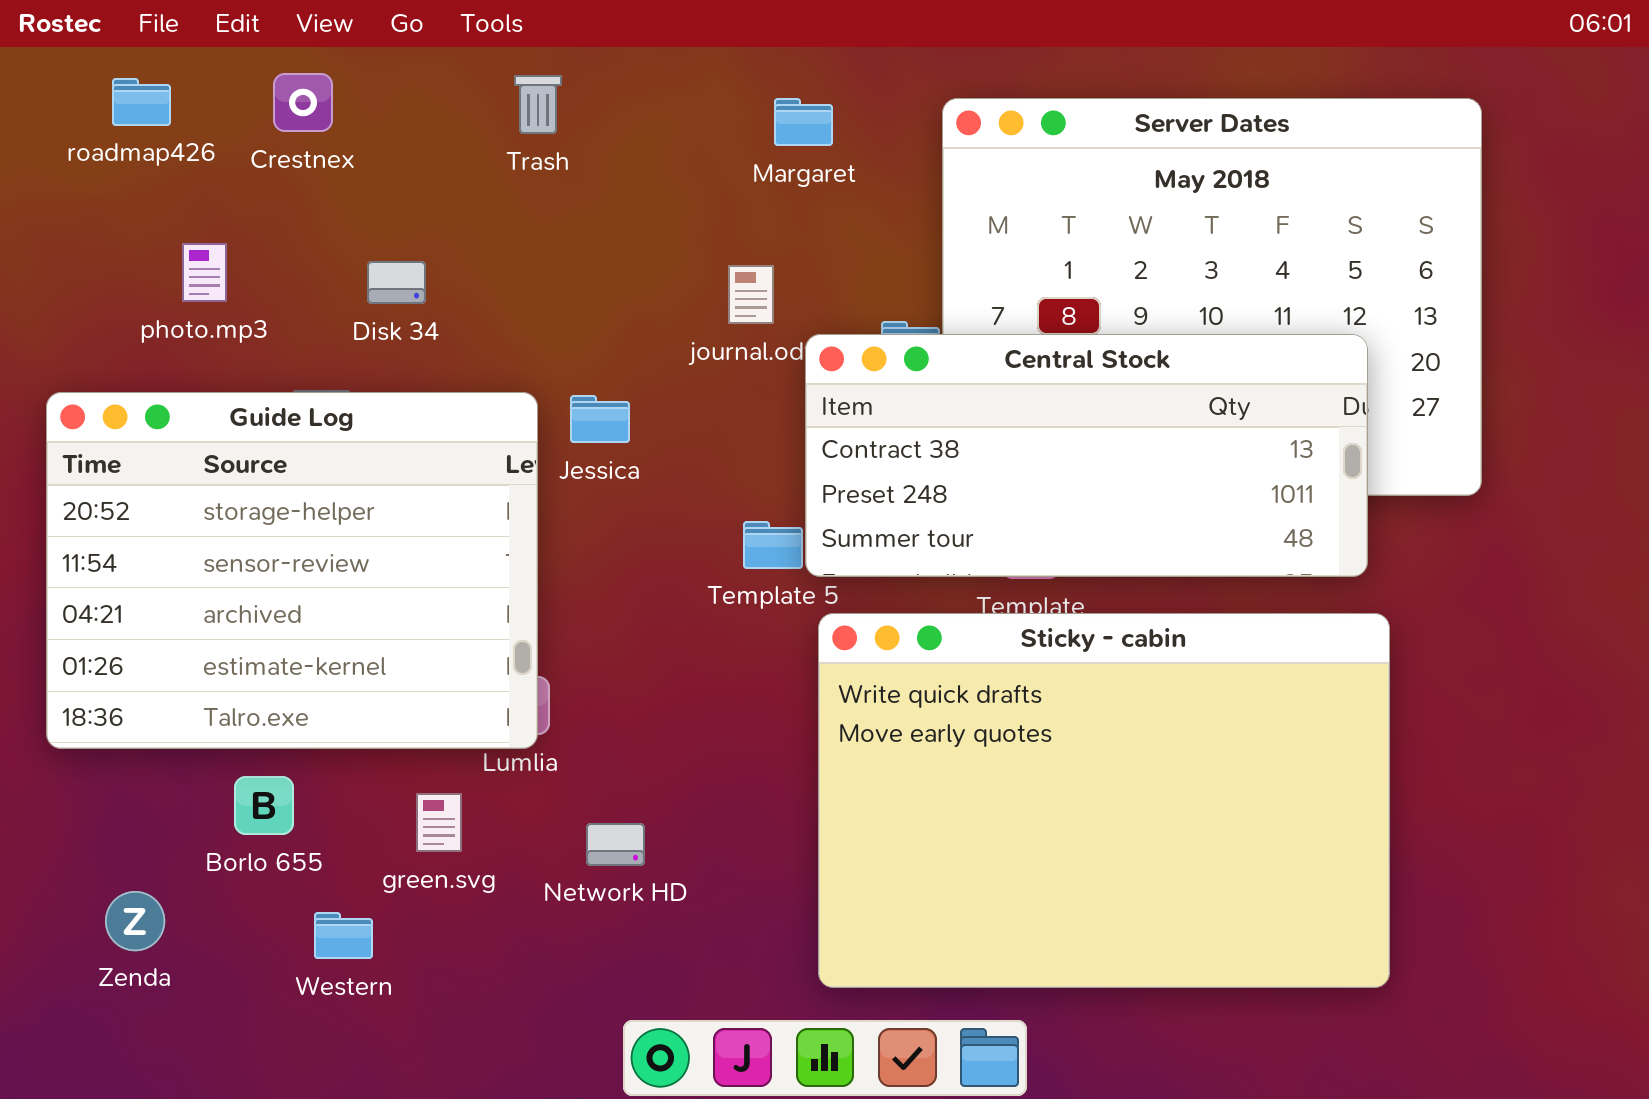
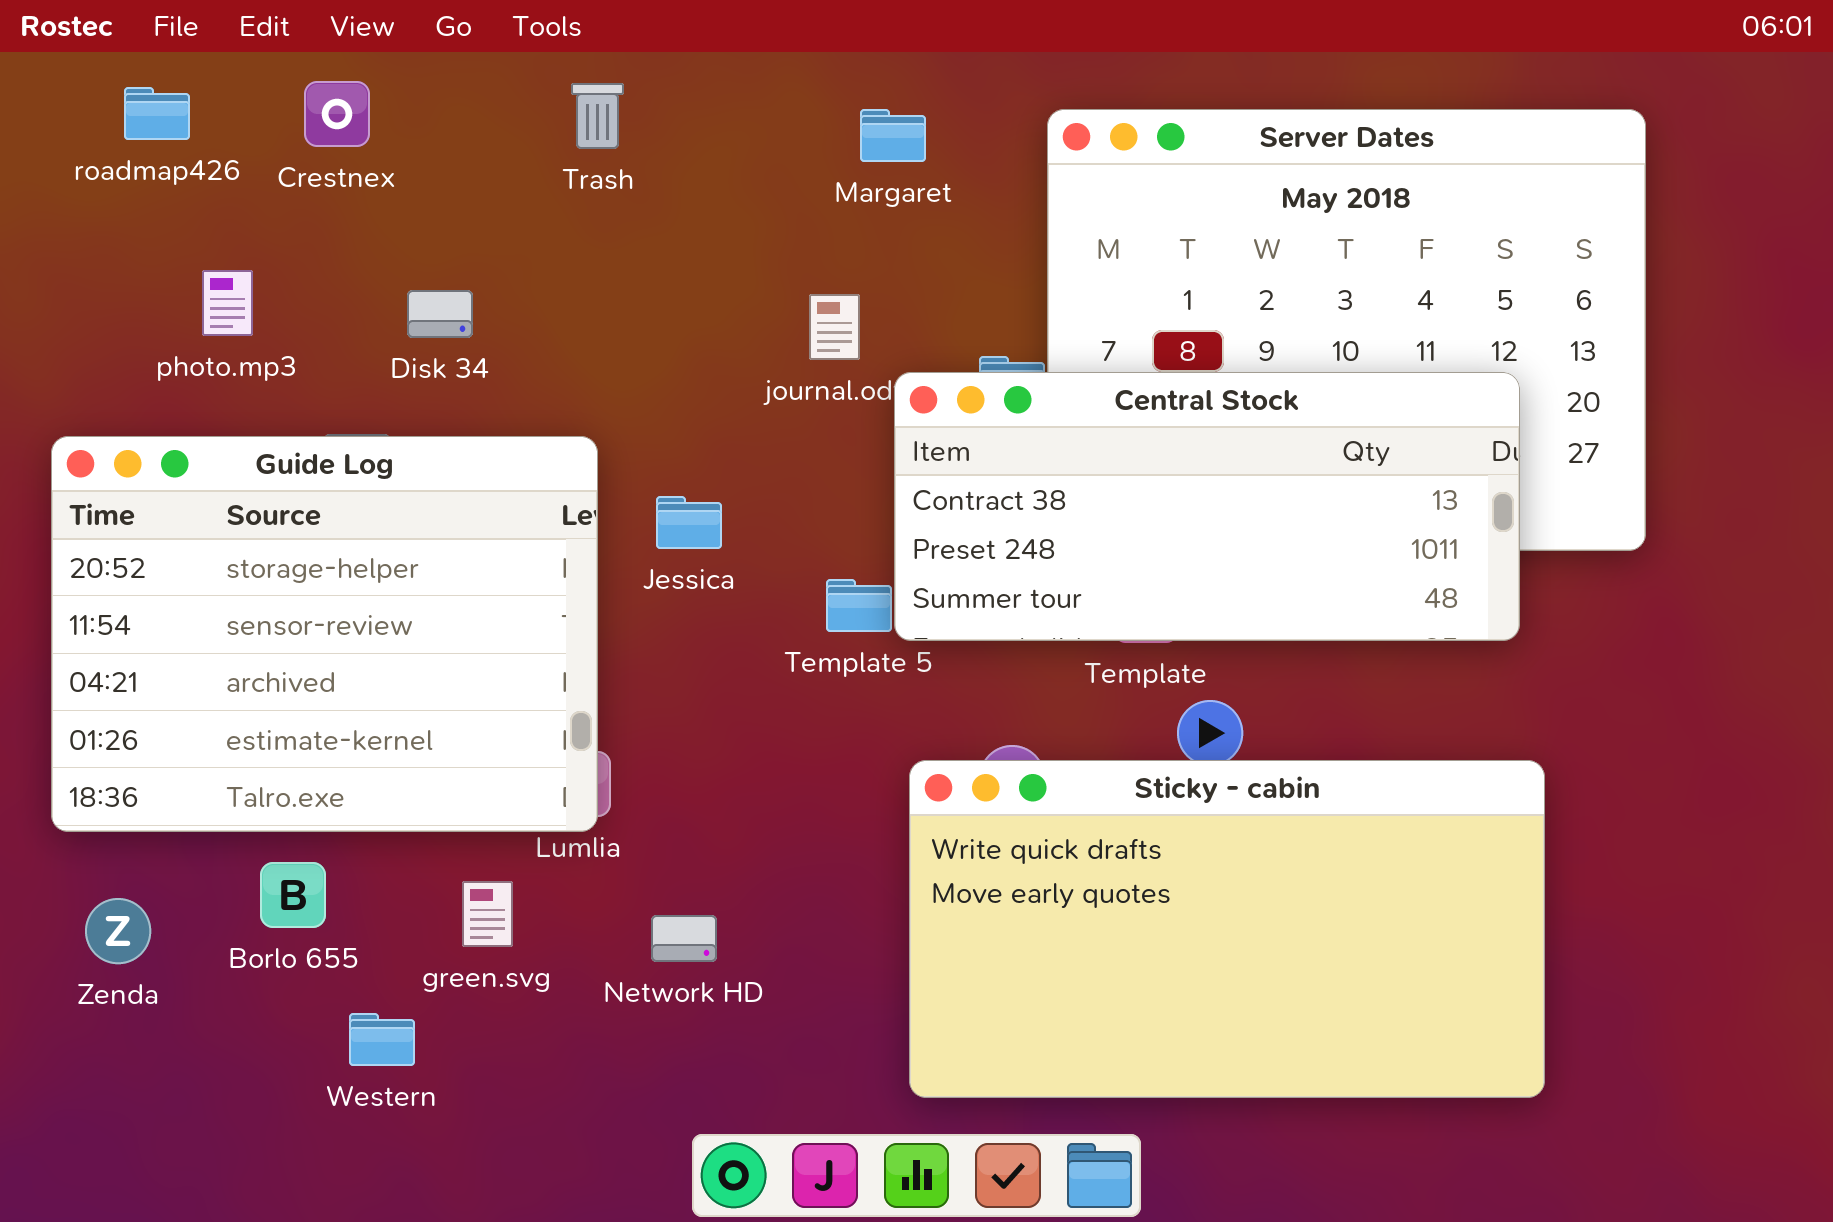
Jessica: [570,395,630,443] -> [656,496,722,549], moved
Sticky - cabin: [818,613,1390,988] -> [909,760,1545,1098], resized
Zenda: [105,891,165,951] -> [85,898,151,964], moved

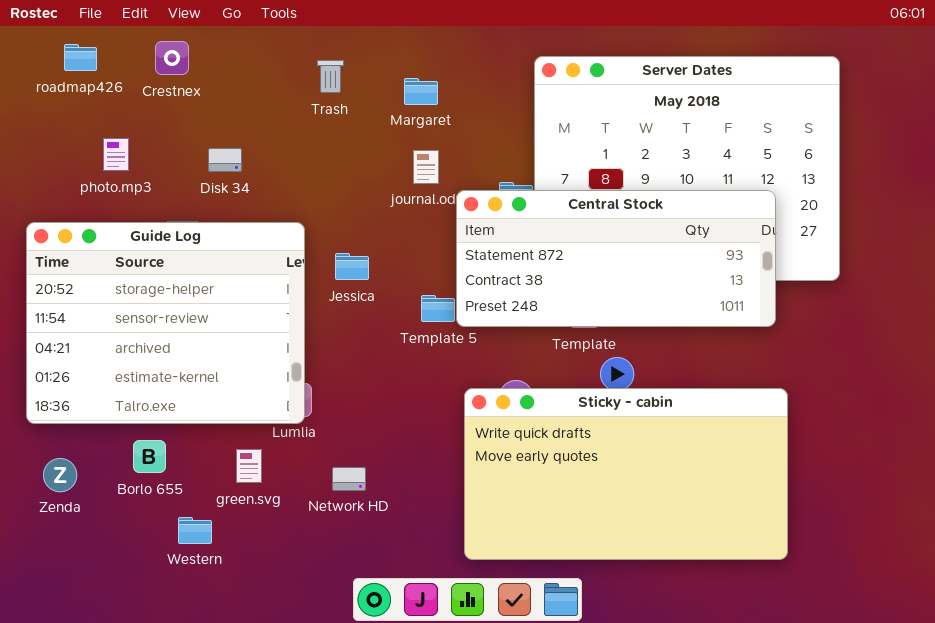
Trash: [571,83,624,149] -> [317,60,344,93], moved
Margaret: [860,109,926,162] -> [404,78,438,105], moved
Central Stock: [894,372,1520,641] -> [456,190,776,327], scrolled up 1 row

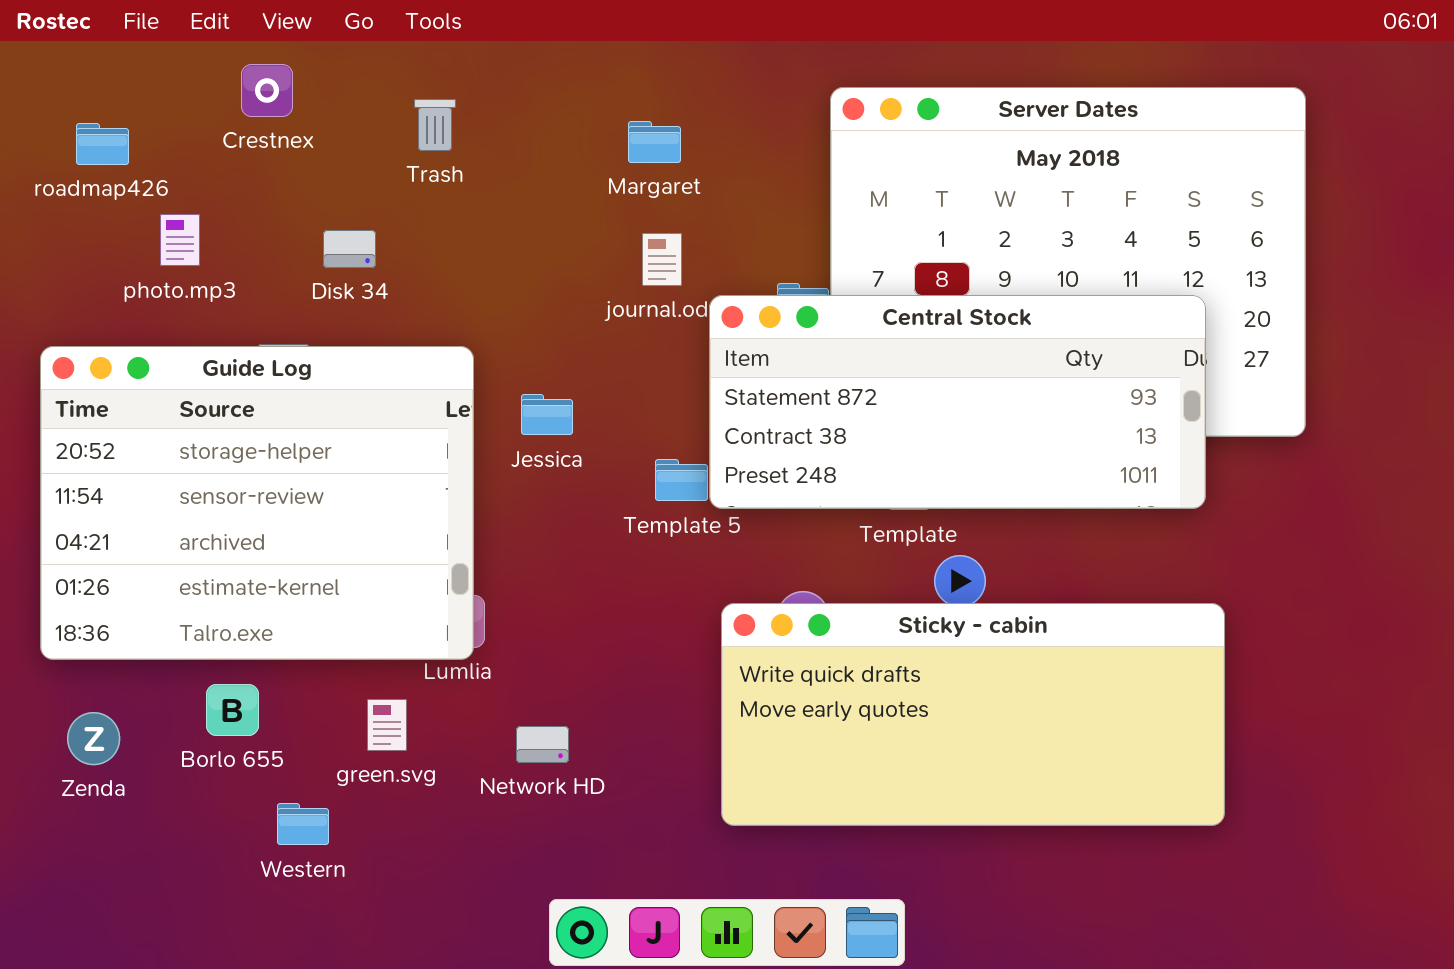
roadmap426: [64,44,97,71] -> [76,123,129,165], moved
Trash: [317,60,344,93] -> [414,99,456,151], moved
Sticky - cabin: [464,388,788,560] -> [721,603,1225,826], resized

